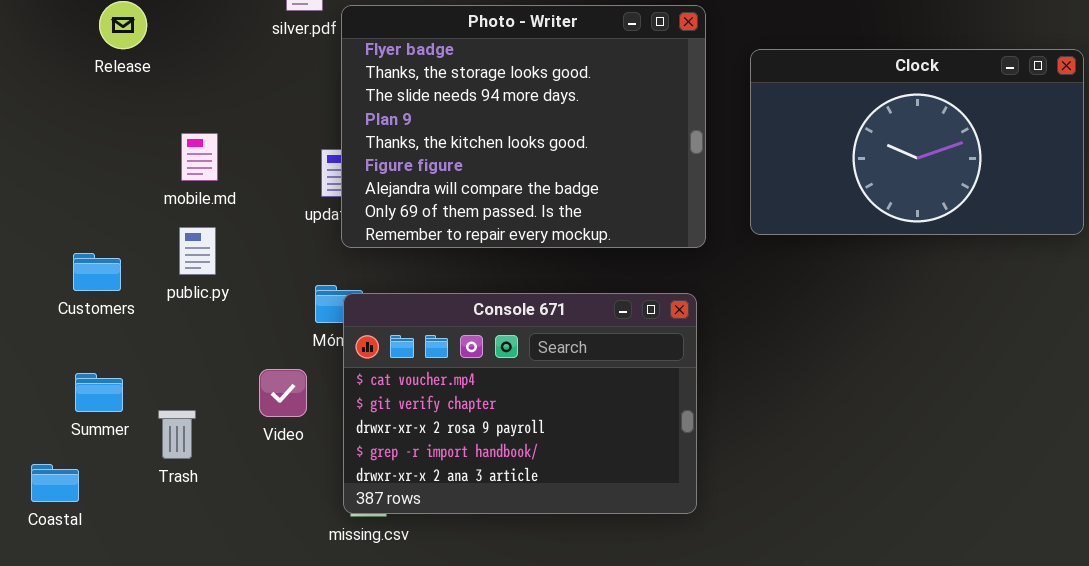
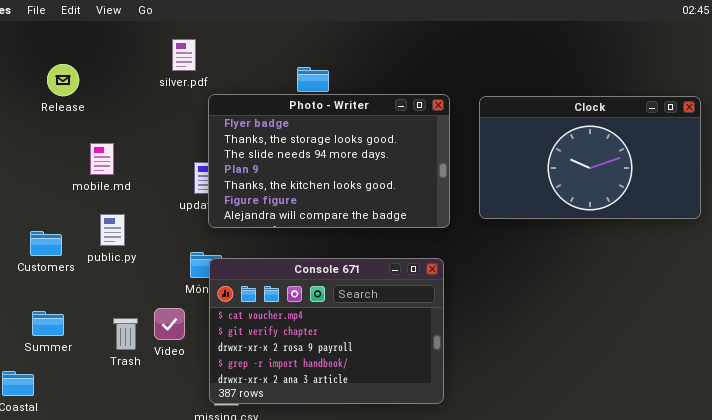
Photo - Writer: [341,5,706,248] -> [208,94,450,228], resized
mobile.md: [181,133,218,181] -> [90,143,114,175], moved
Trash: [158,410,196,459] -> [113,318,138,350], moved

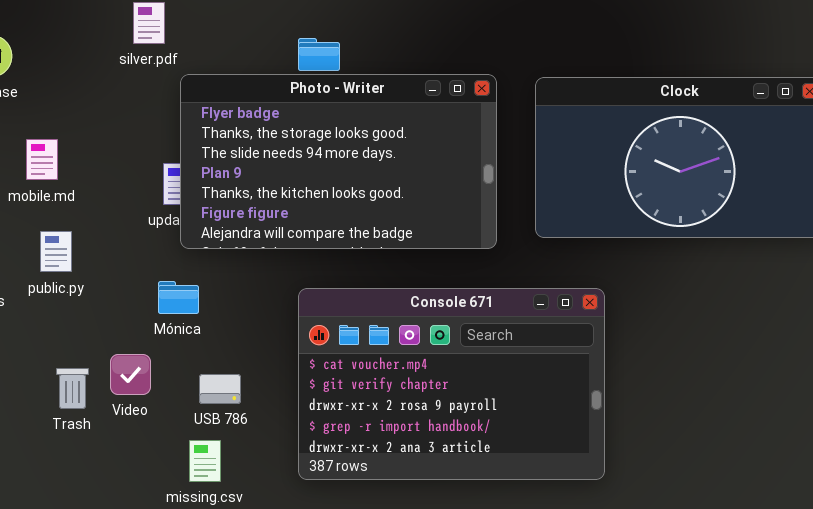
Console 671: [209,258,444,404] -> [298,288,605,480], moved

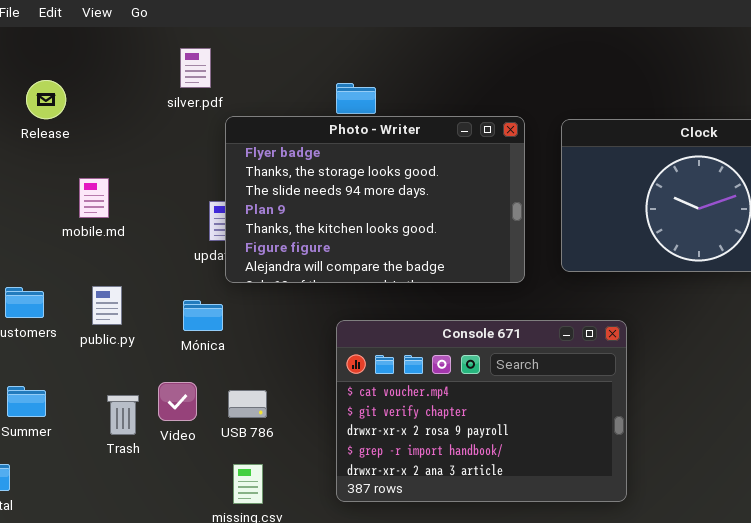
public.py: [40,231,72,272] -> [92,286,122,325], moved
Mónica: [158,281,199,314] -> [183,300,223,331], moved
USB 786: [199,374,241,404] -> [228,390,267,418], moved

